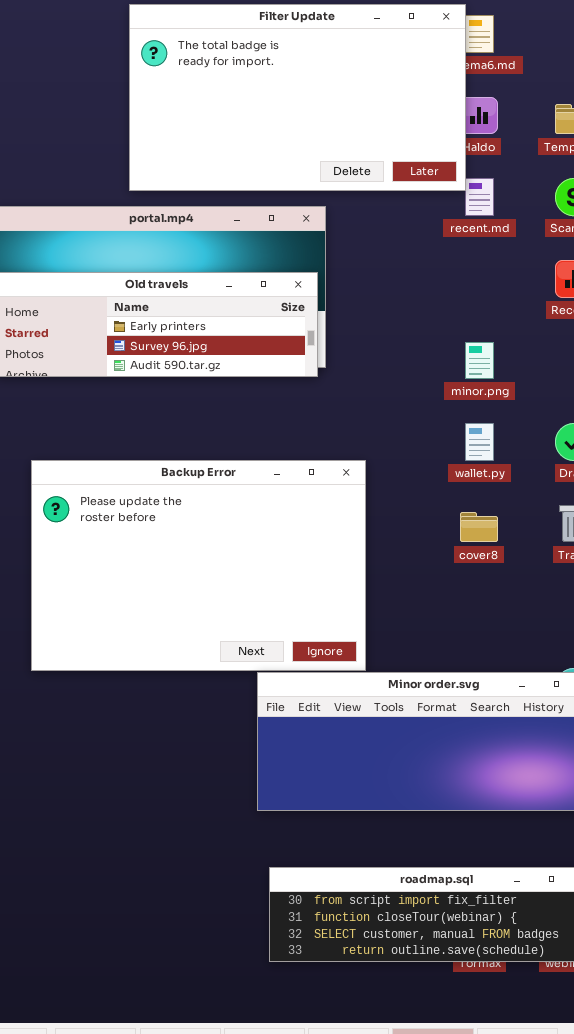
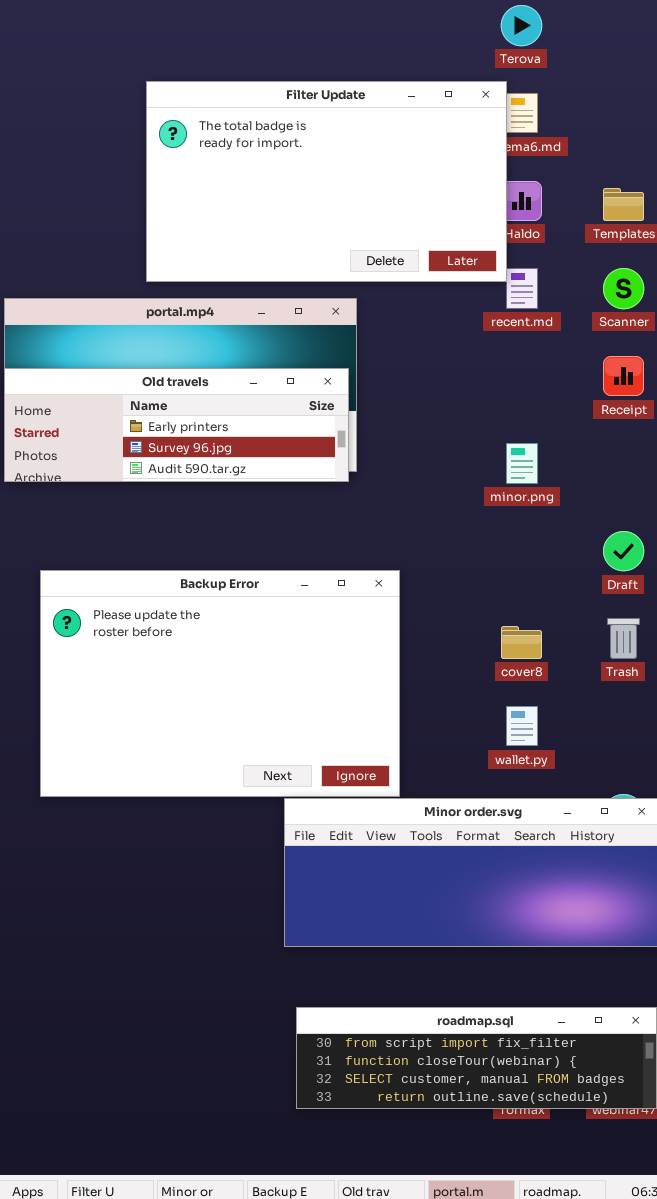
wallet.py: [465,423,494,461] -> [506,706,538,746], moved

